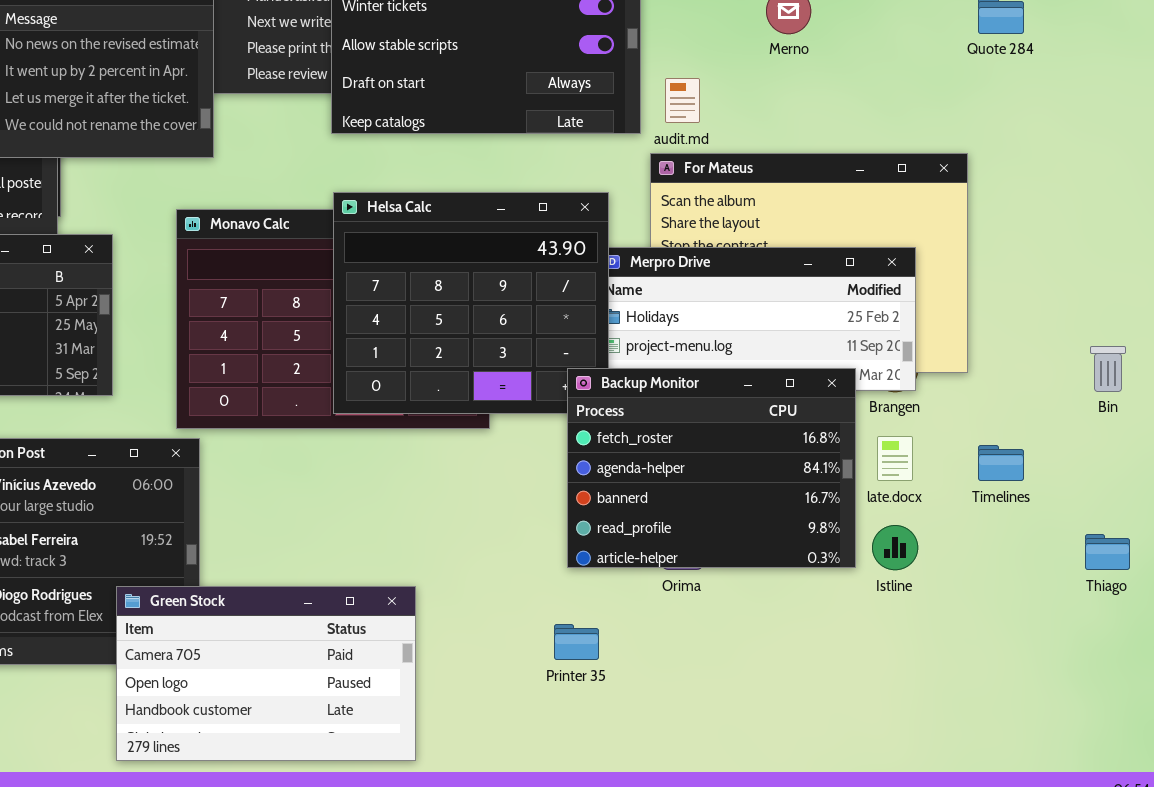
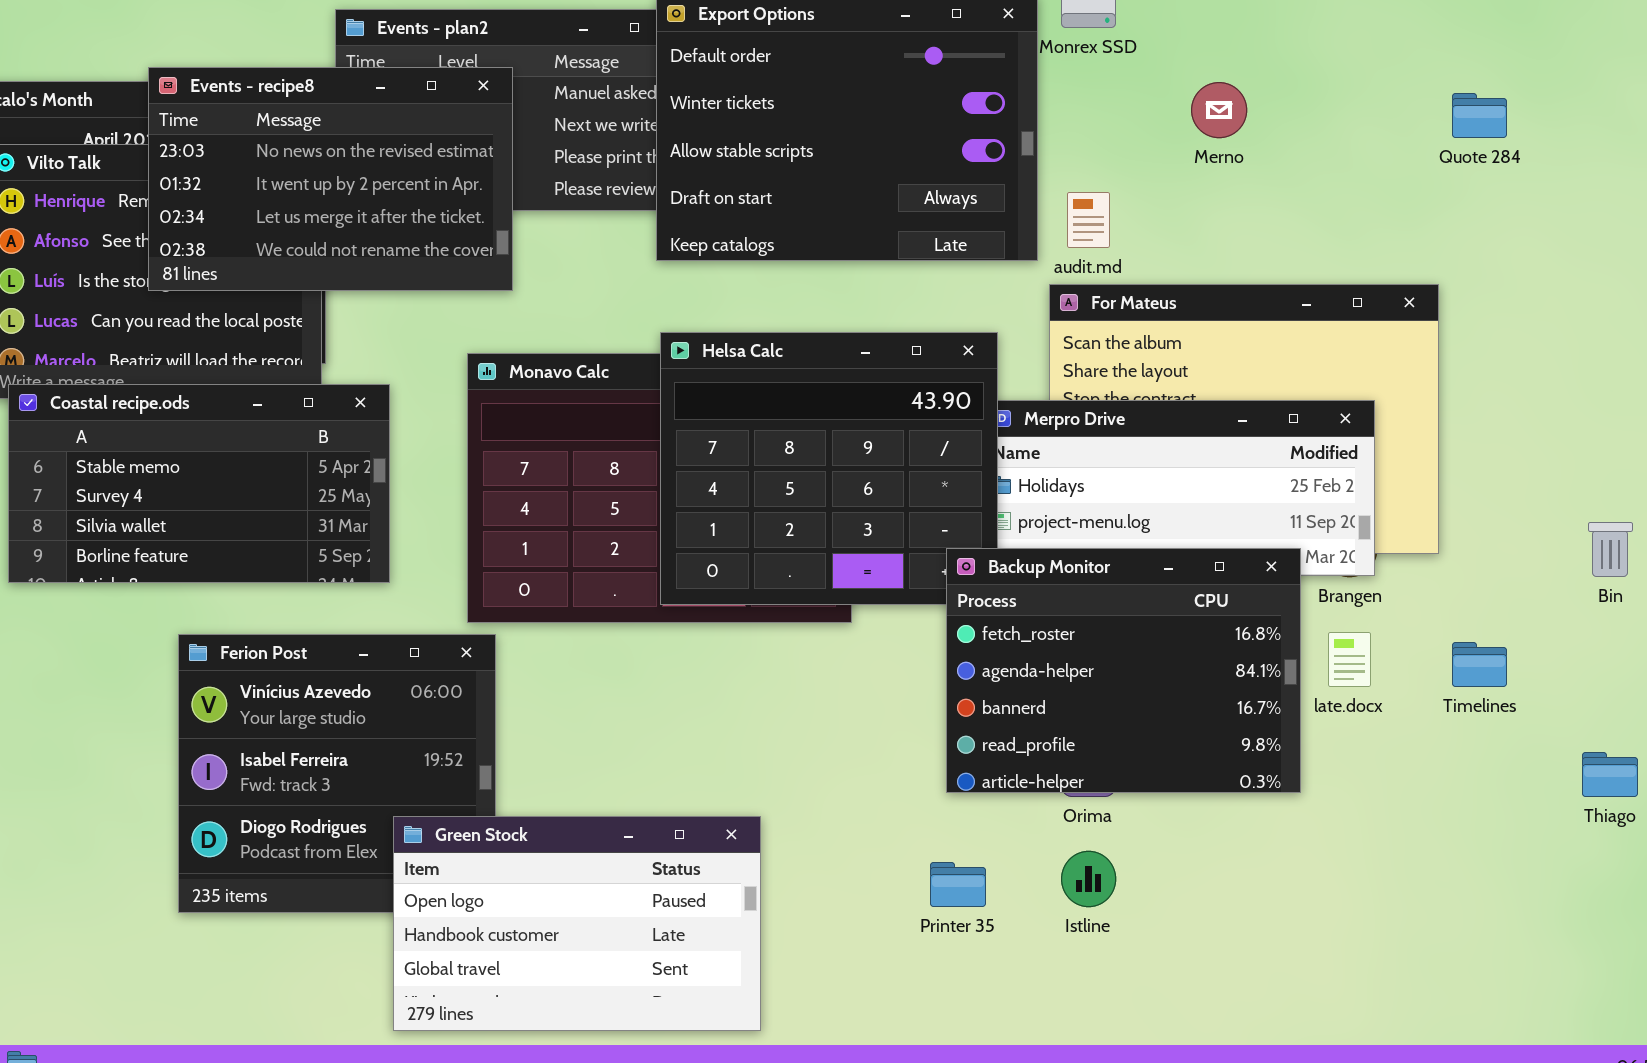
Istline: [872,525,918,570] -> [1061,851,1116,907], moved
Green Stock: [116,586,416,761] -> [393,816,761,1031], scrolled down 1 row

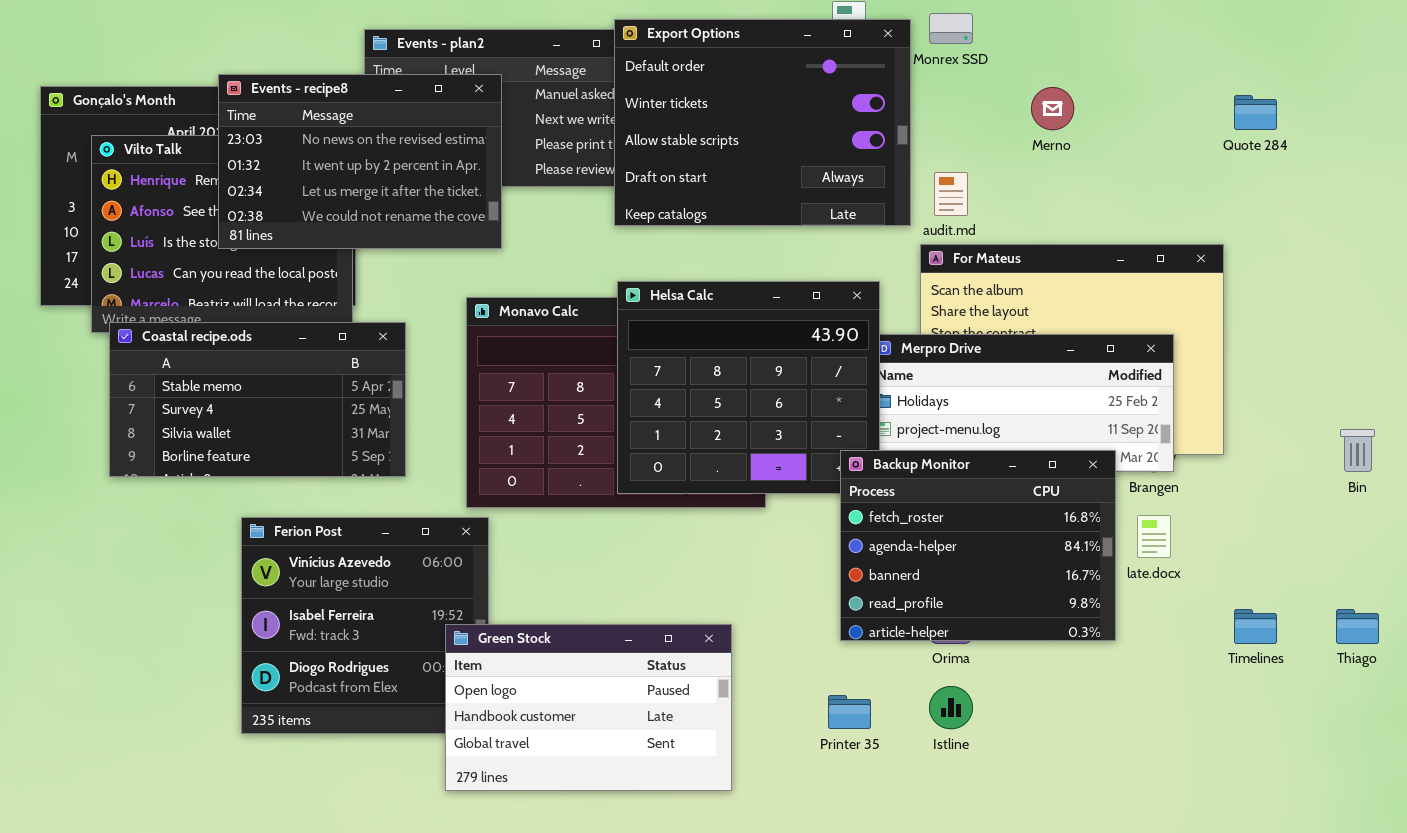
Timelines: [1452,642,1507,687] -> [1234,609,1277,644], moved
Green Stock: [393,816,761,1031] -> [445,624,732,791], moved

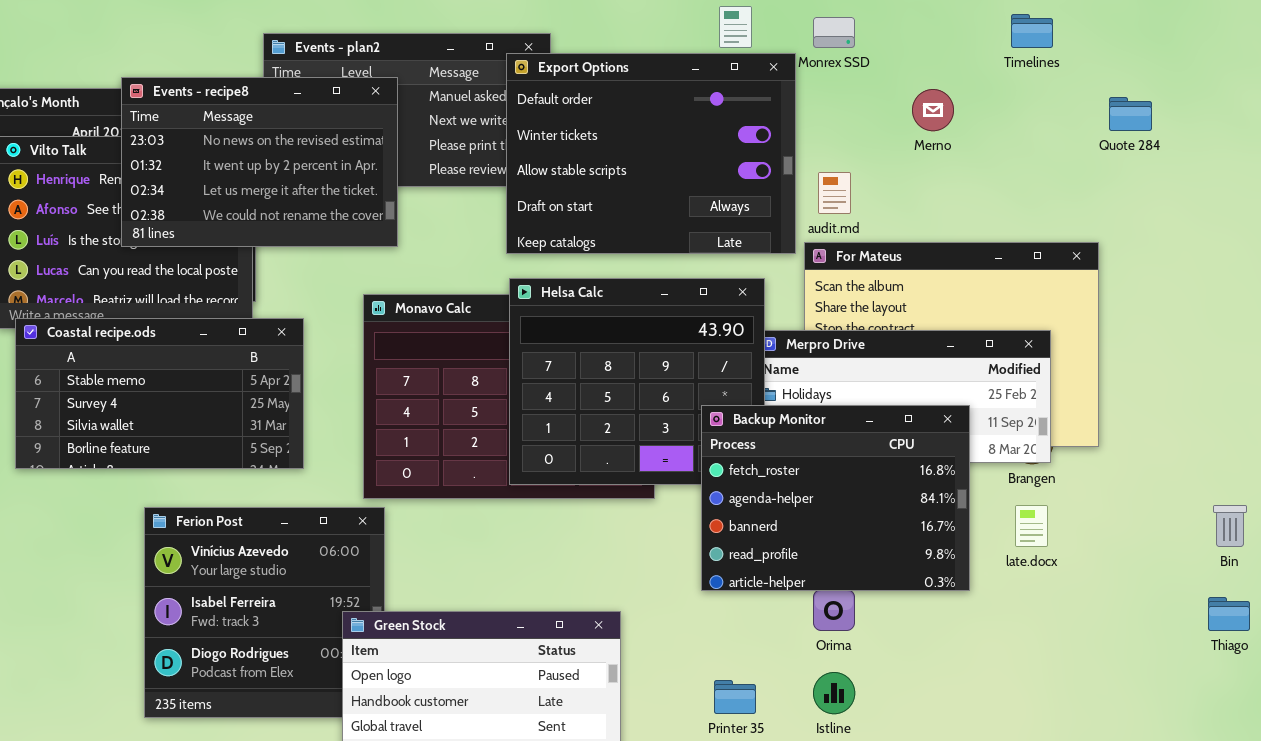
Export Options: [614,19,911,226] -> [506,53,796,254], moved
Bin: [1340,429,1375,472] -> [1213,505,1247,547], moved
Backup Monitor: [840,450,1116,641] -> [701,405,970,591], moved
Timelines: [1234,609,1277,644] -> [1011,14,1053,48], moved

